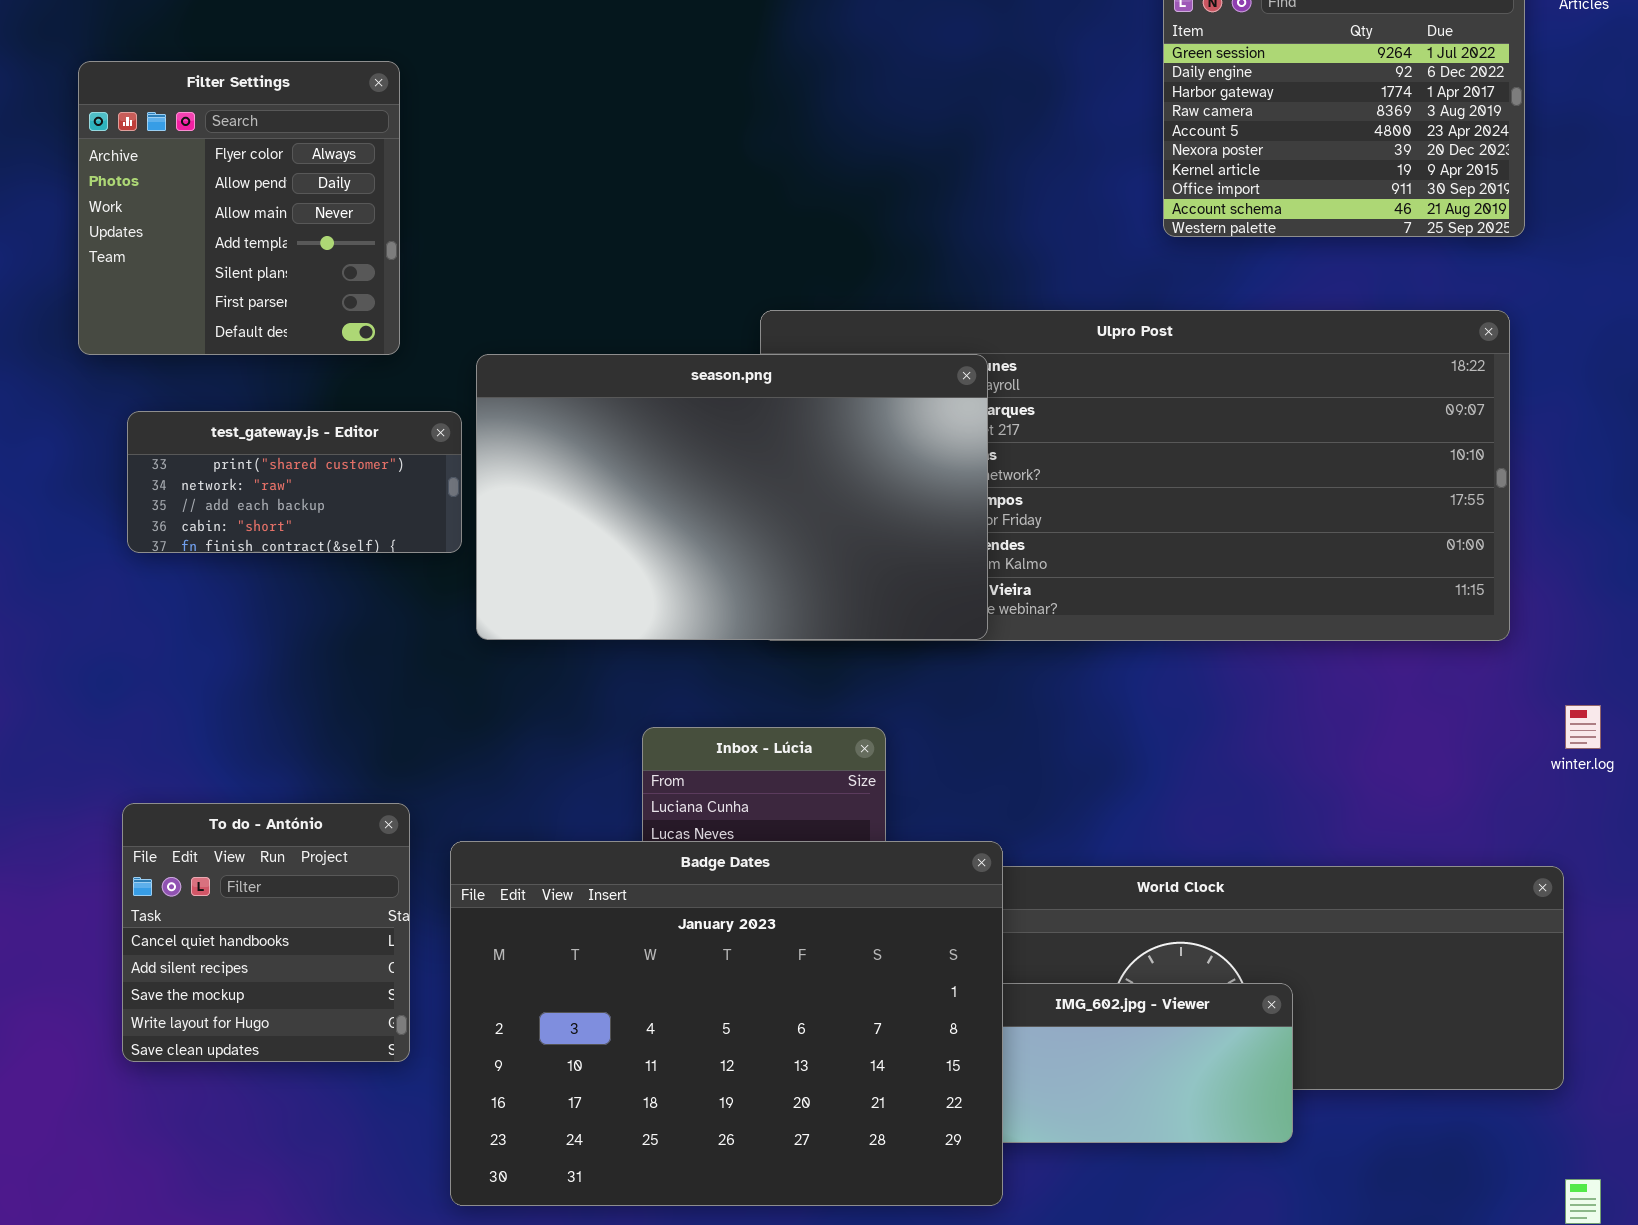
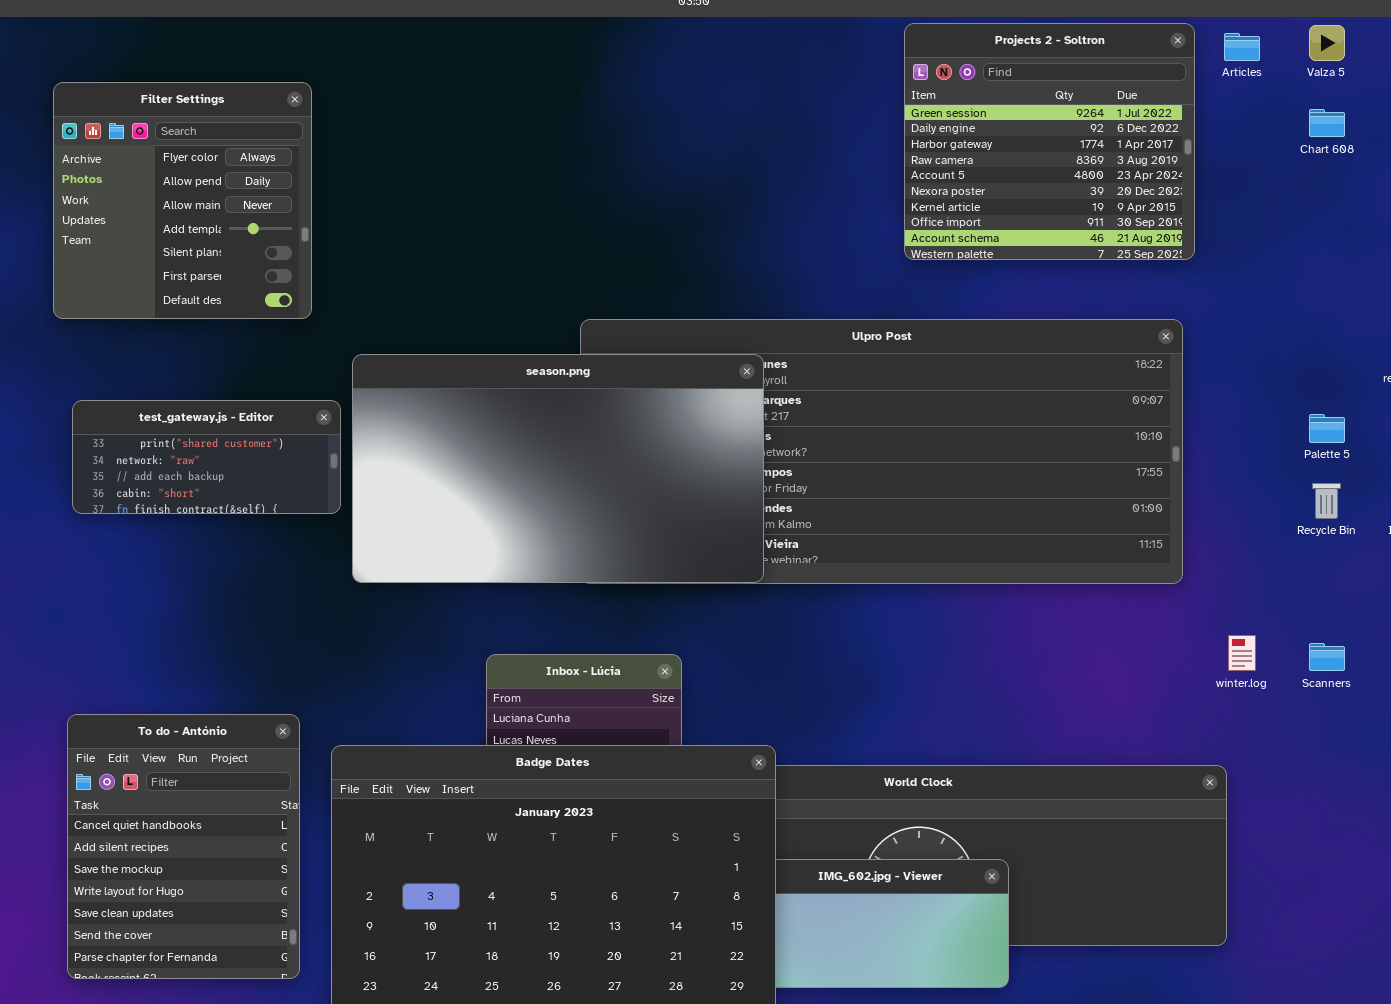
Filter Settings: [78,61,400,355] -> [53,82,312,319], moved
To do - António: [122,803,410,1062] -> [67,714,300,979], resized

